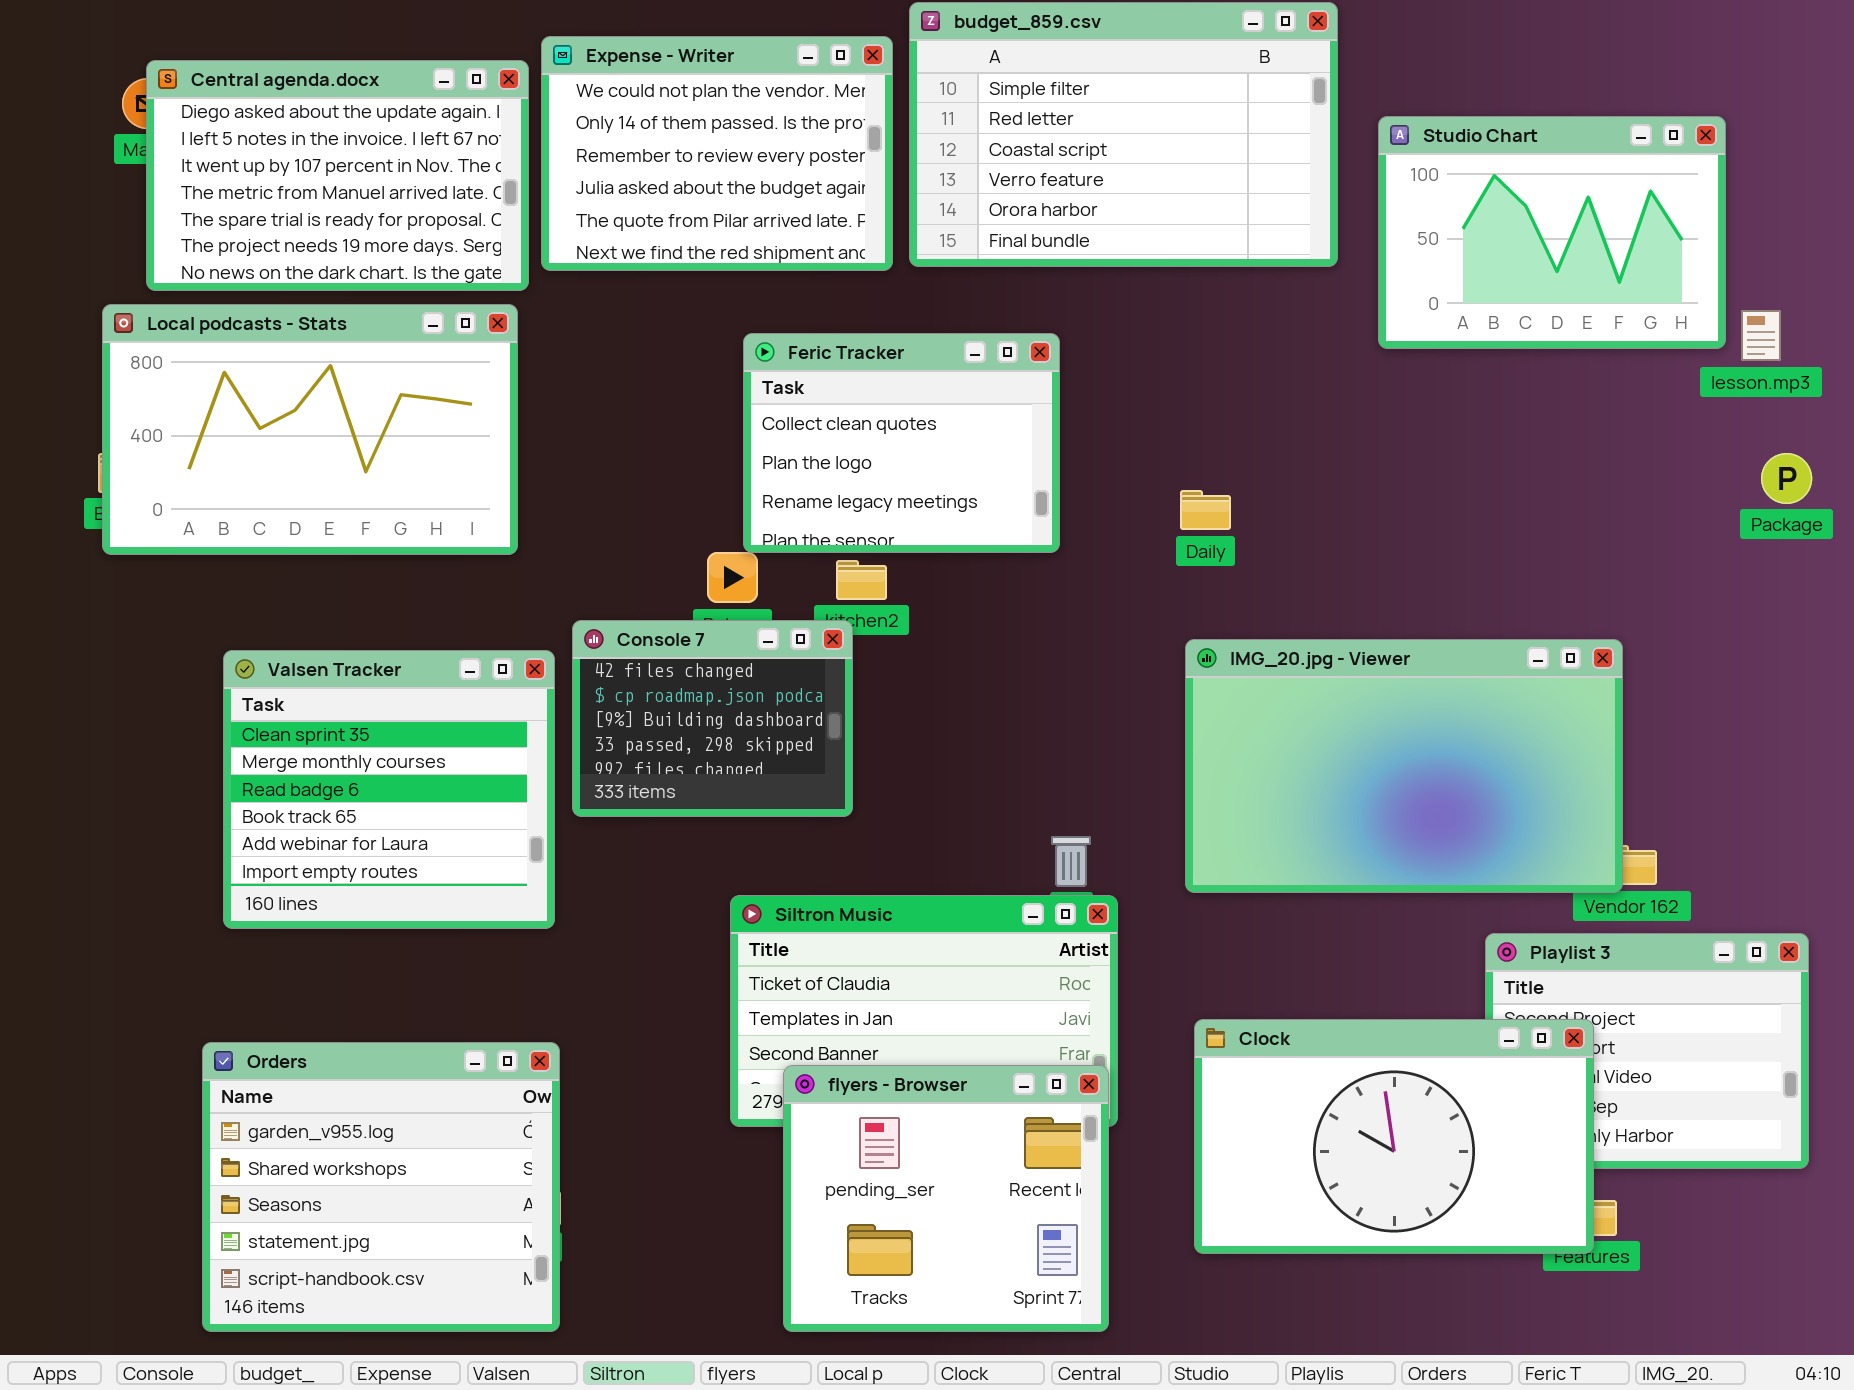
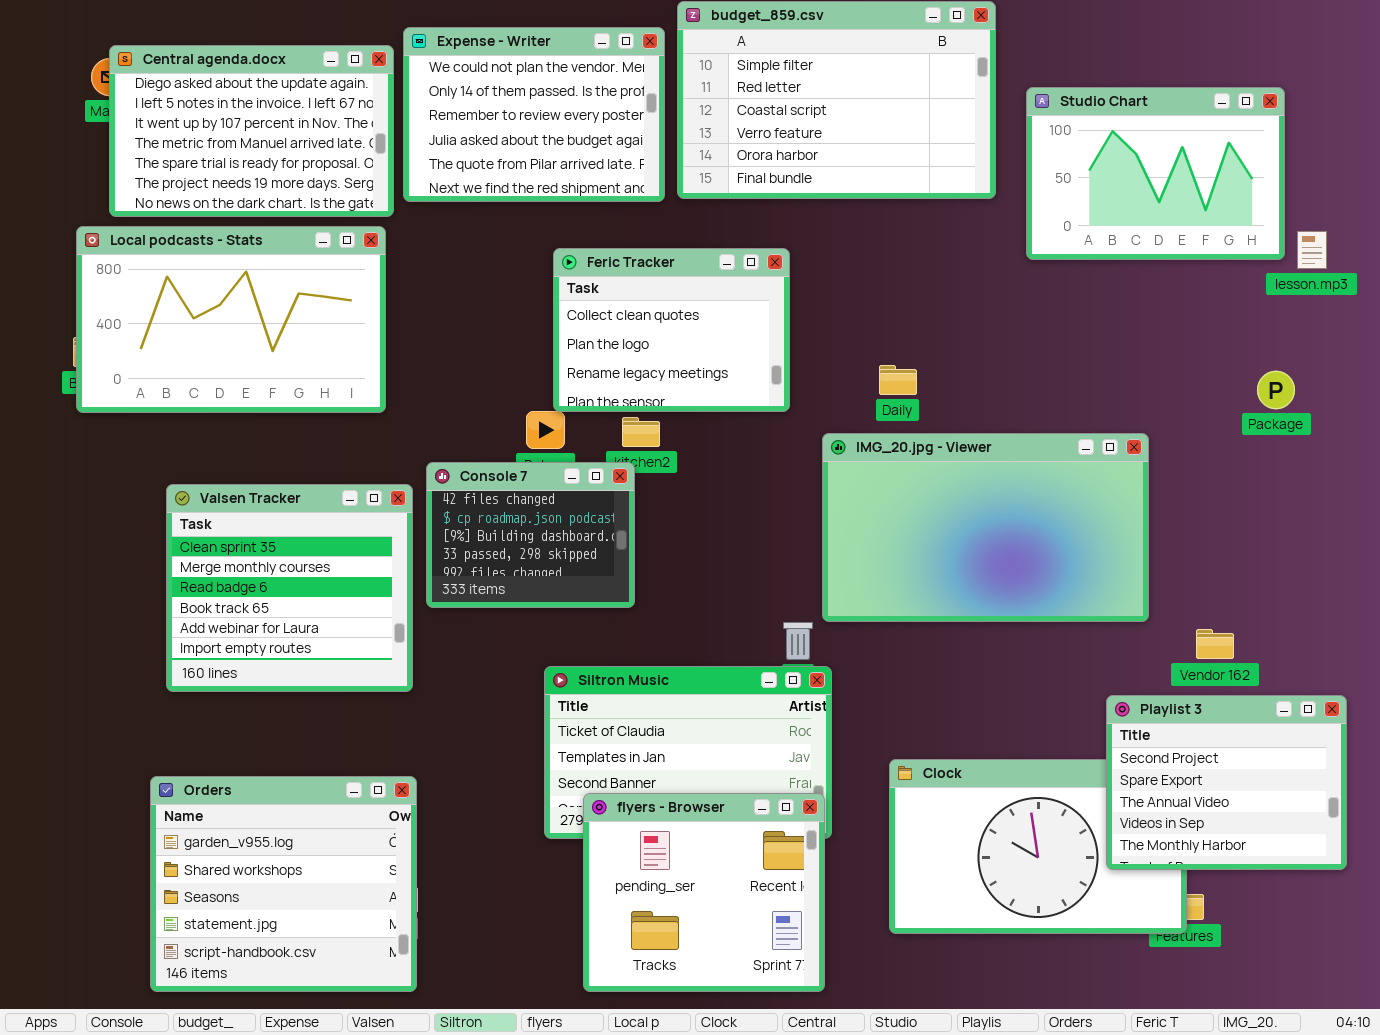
Package: [1761,453,1812,504] -> [1257,371,1295,409], moved
IMG_20.jpg - Viewer: [1185,639,1623,893] -> [822,433,1149,622], moved
Playlist 3: [1485,933,1809,1169] -> [1106,695,1347,870], raised

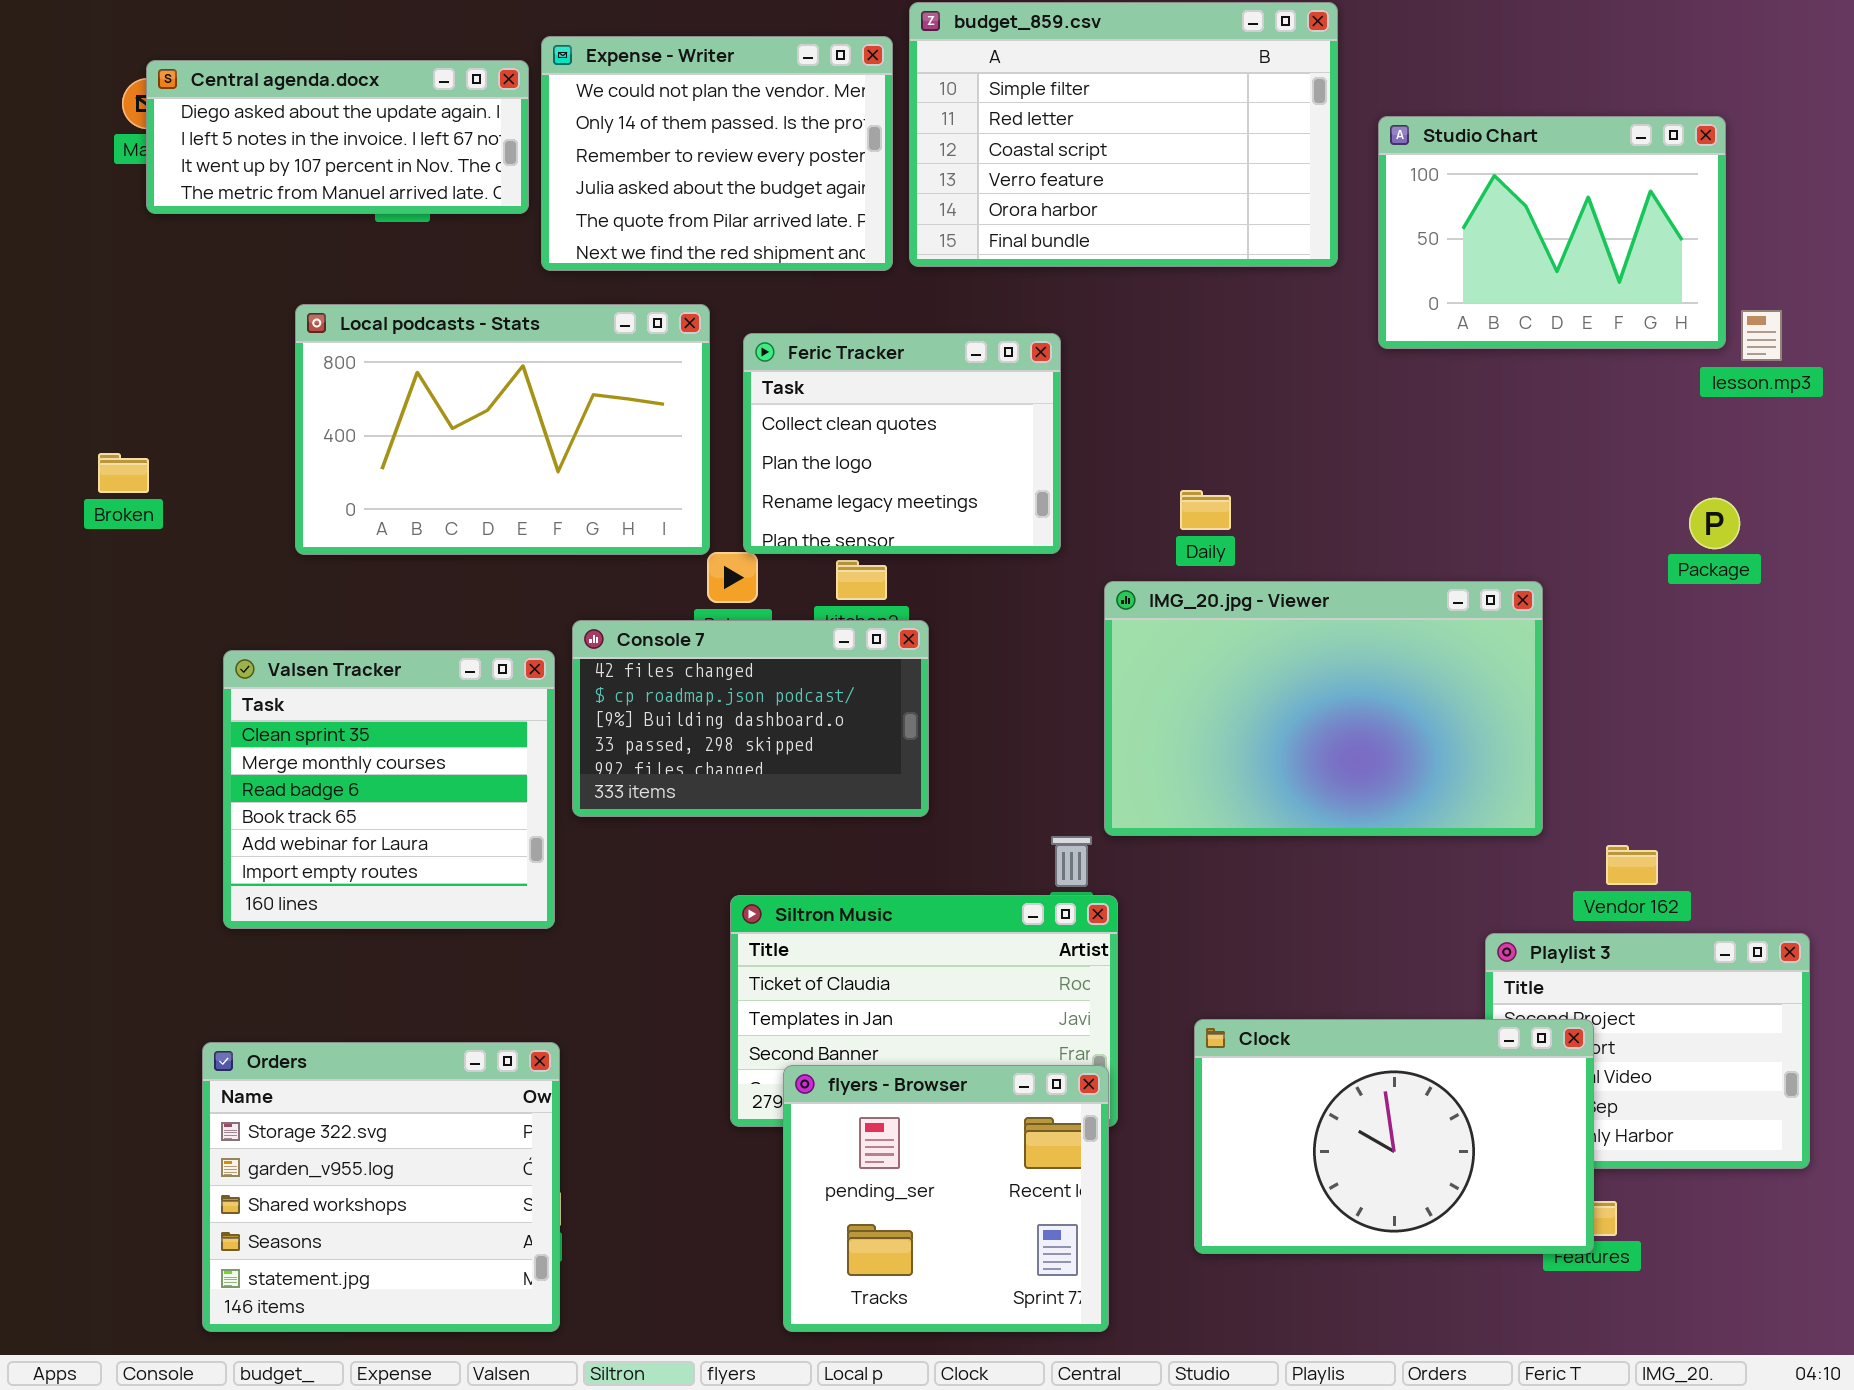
Central agenda.docx: [109,45,394,217] -> [146,60,529,214], resized
Local podcasts - Stats: [76,226,386,413] -> [295,304,710,555], moved
Console 7: [426,462,635,608] -> [572,620,929,817], resized
Clock: [889,759,1187,934] -> [1194,1019,1594,1254], raised
Orders: [150,776,417,992] -> [202,1042,560,1332], scrolled up 1 row

